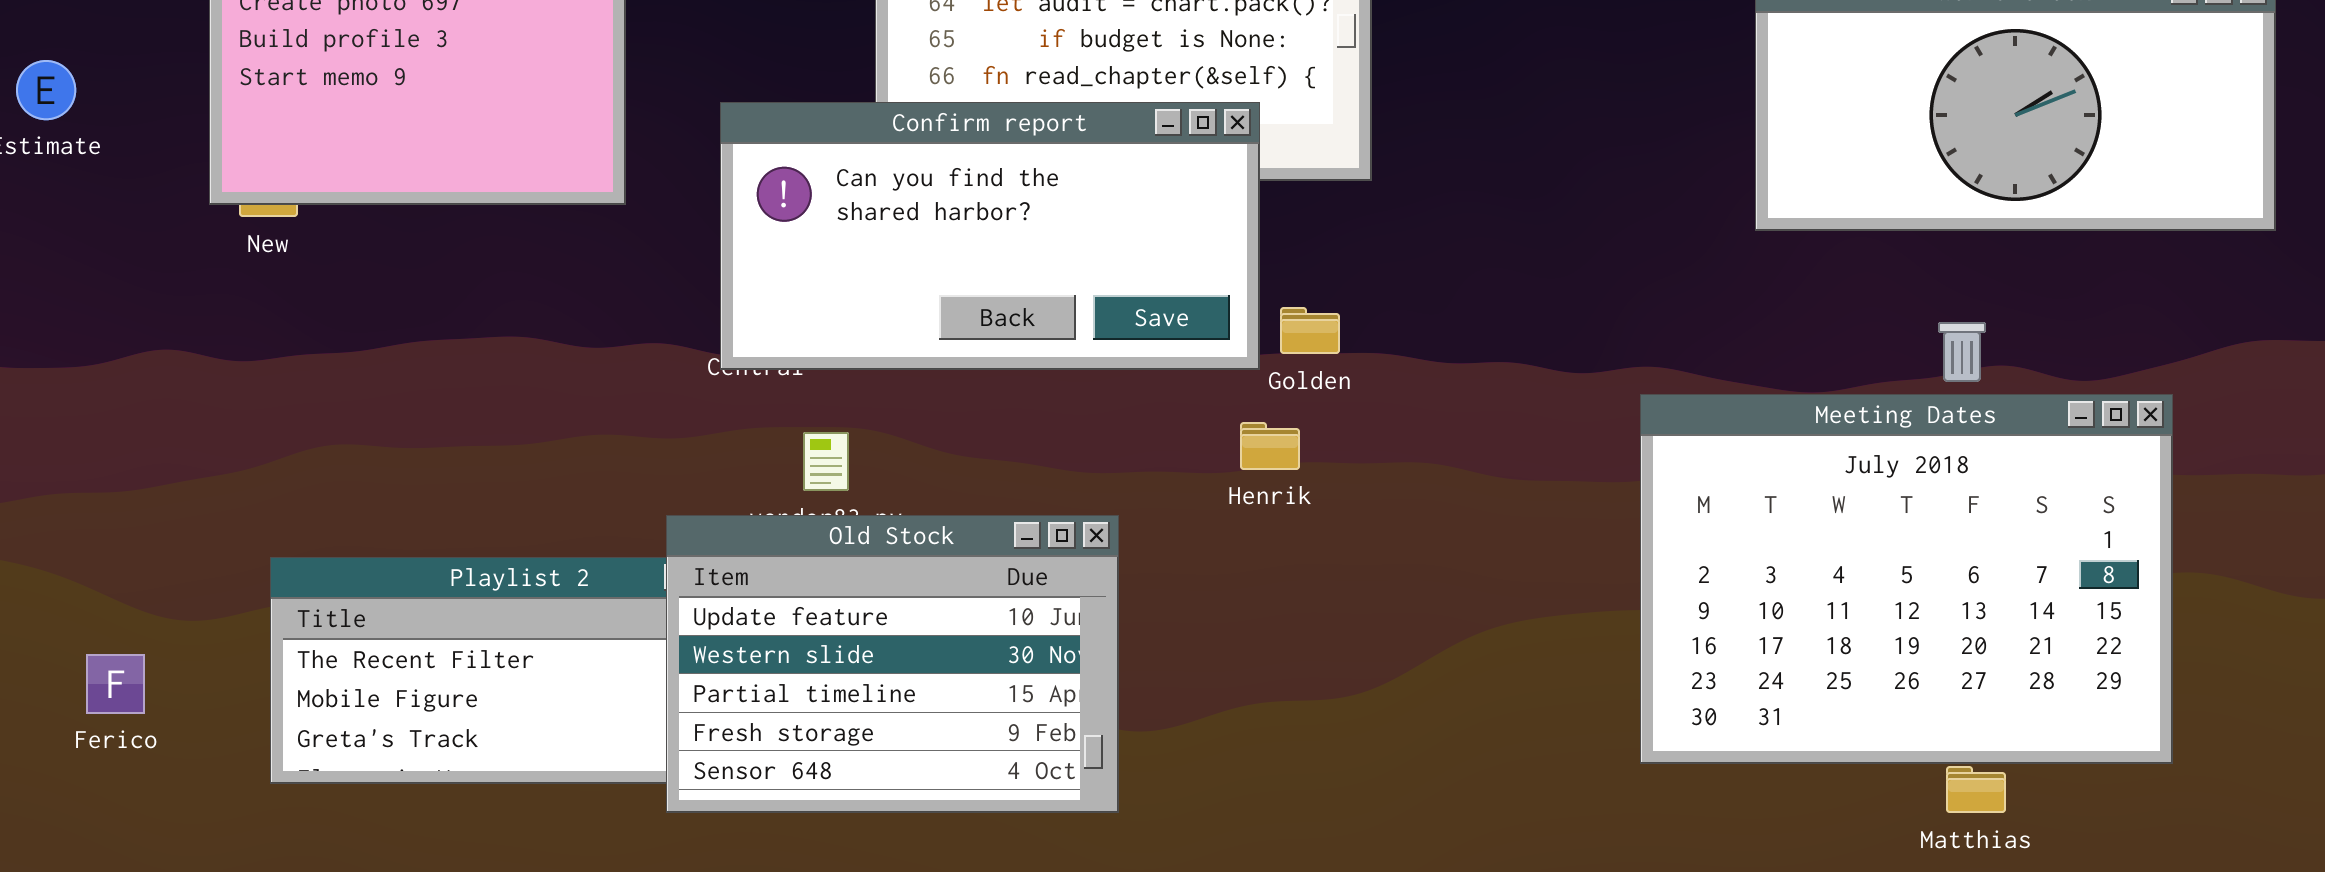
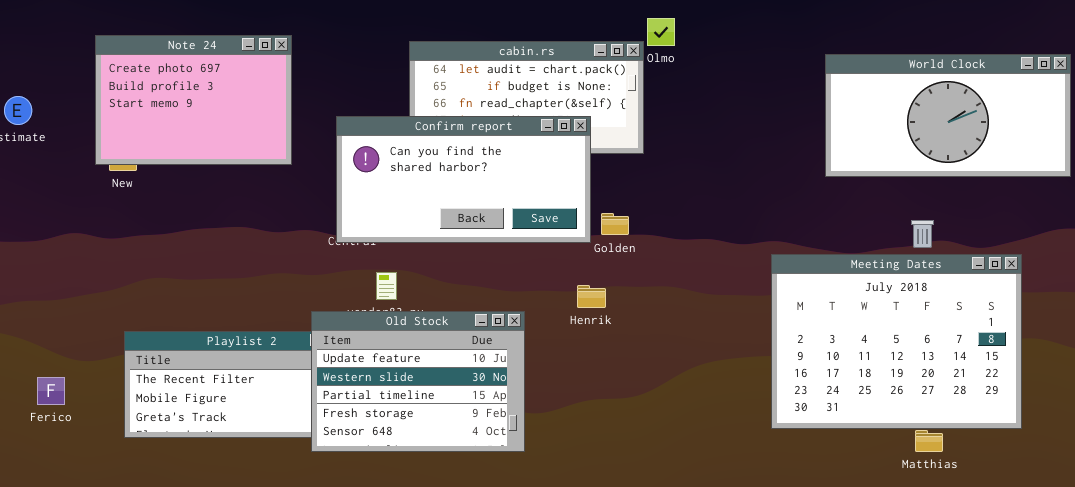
Henrik: [1240,422,1300,470] -> [577,285,606,308], moved

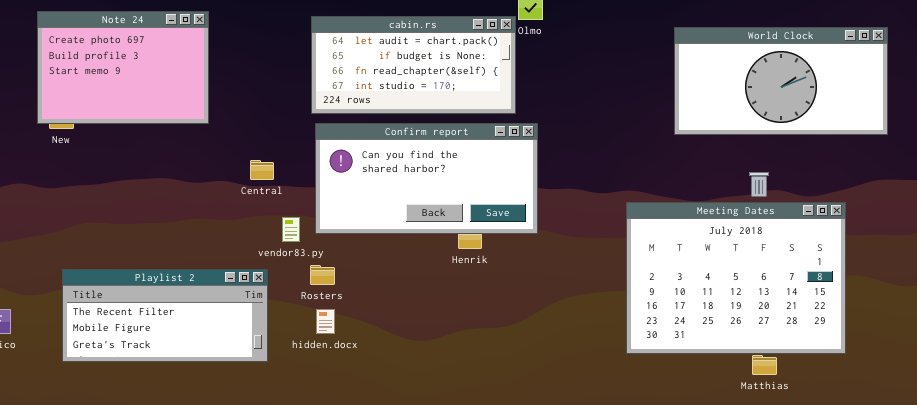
Confirm report: [336,116,591,243] -> [315,123,538,234], moved
Old Stock: [311,311,525,452] -> none, closed

